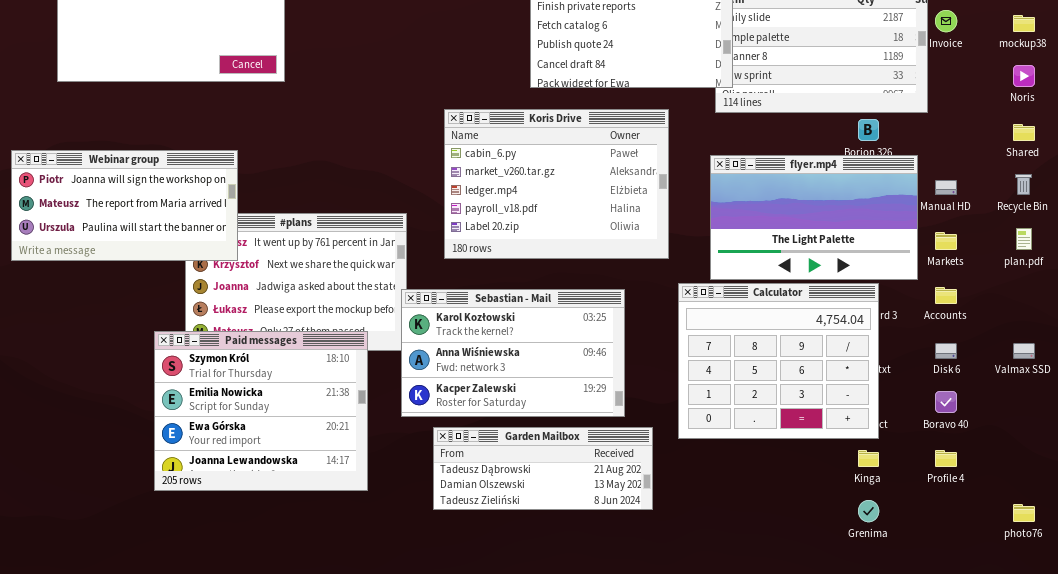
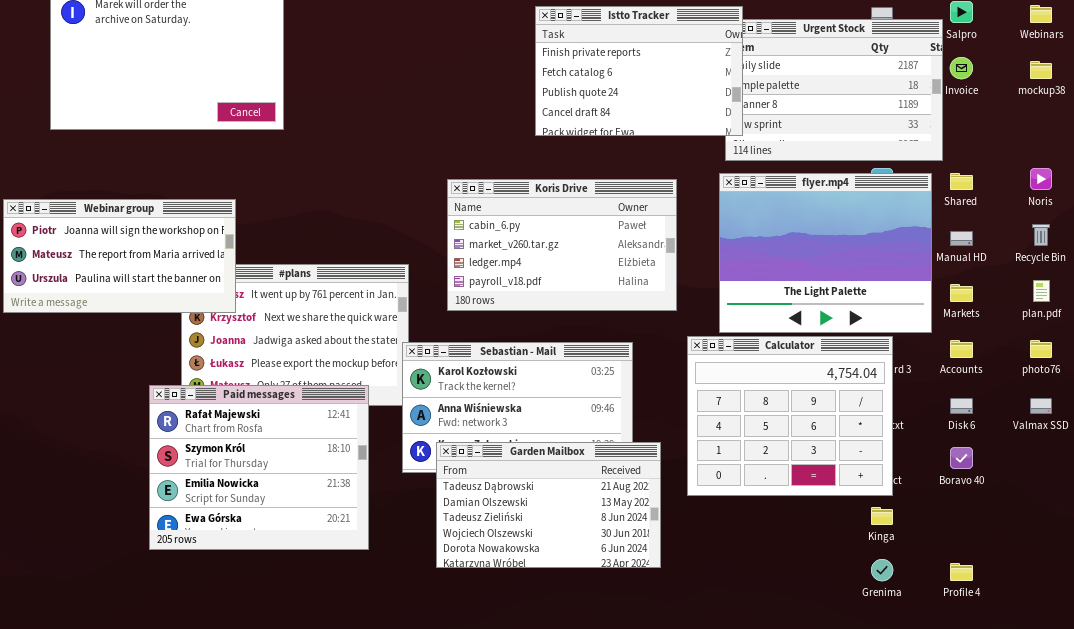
Noris: [1013,65,1035,87] -> [1030,168,1052,190], moved
Koris Drive: [444,109,669,259] -> [447,179,677,311], resized
Shared: [1013,124,1035,141] -> [950,173,973,190], moved
flyer.mp4: [710,155,918,280] -> [719,173,932,333], resized
Paid messages: [154,331,368,491] -> [149,385,369,550], scrolled up 1 row
Garden Mailbox: [433,427,653,510] -> [436,442,661,568], resized
Profile 4: [935,450,957,467] -> [950,563,973,581], moved
photo76: [1013,504,1035,522] -> [1030,340,1052,358], moved

